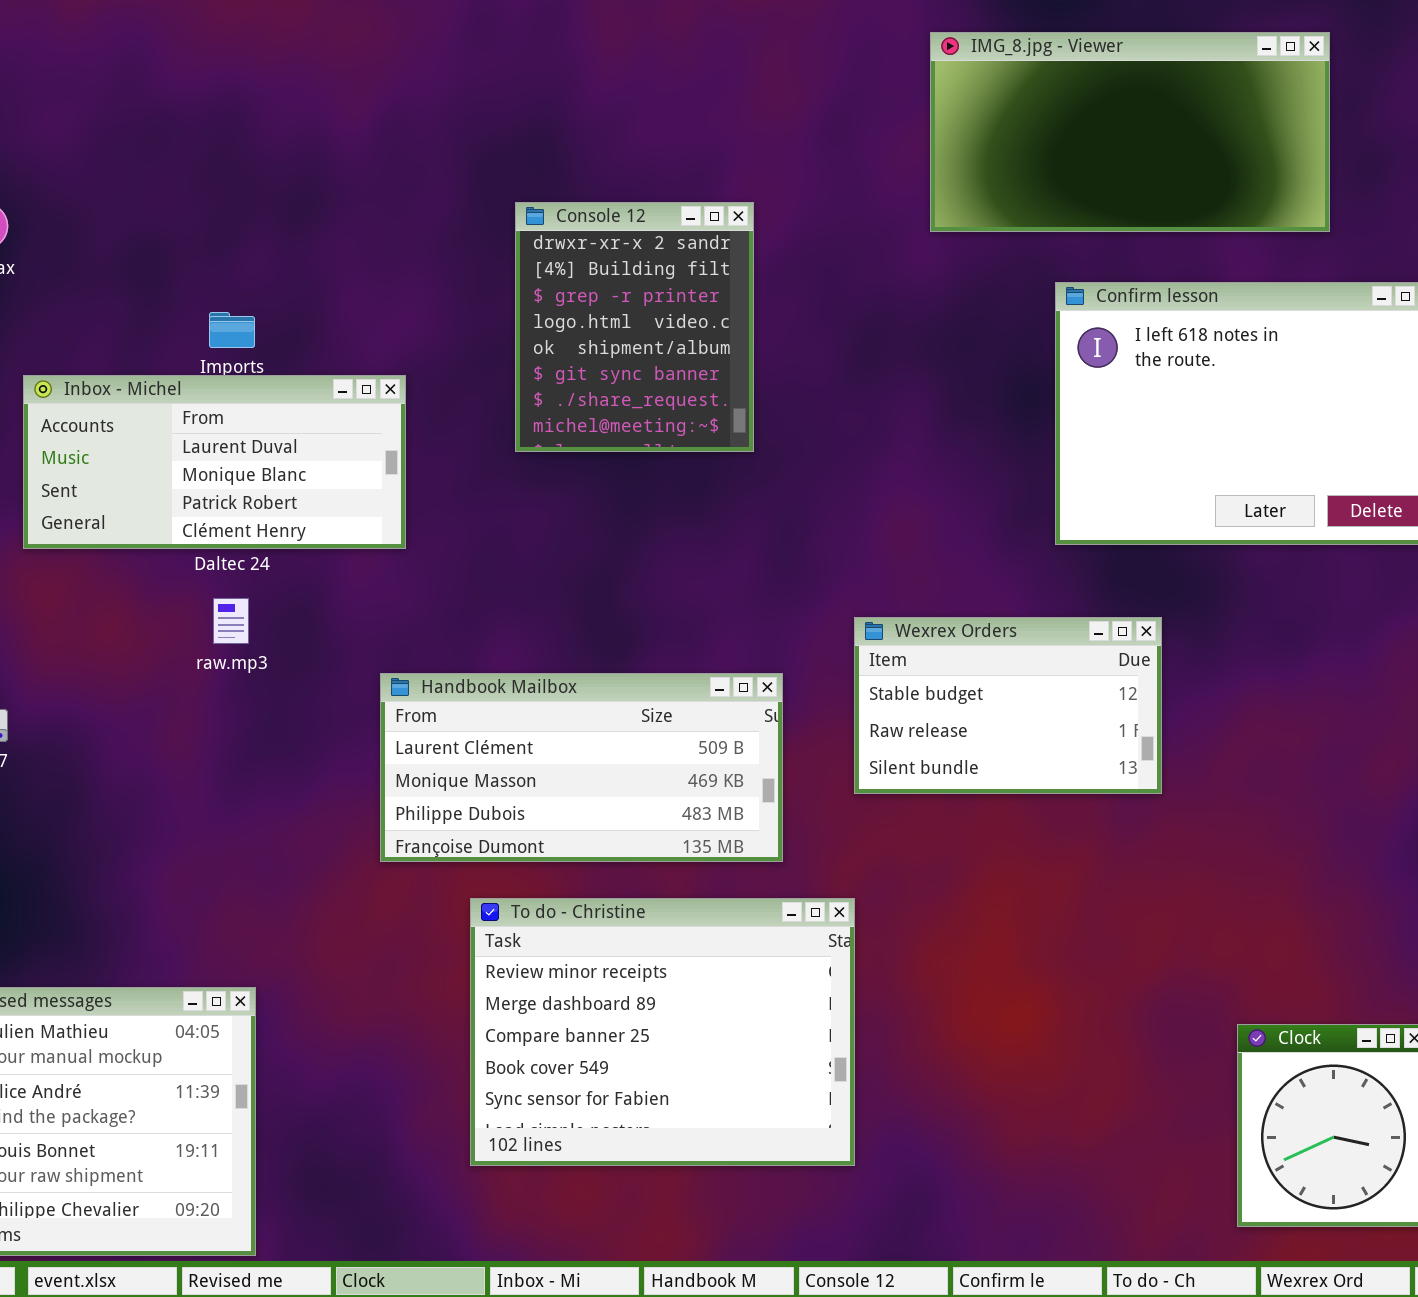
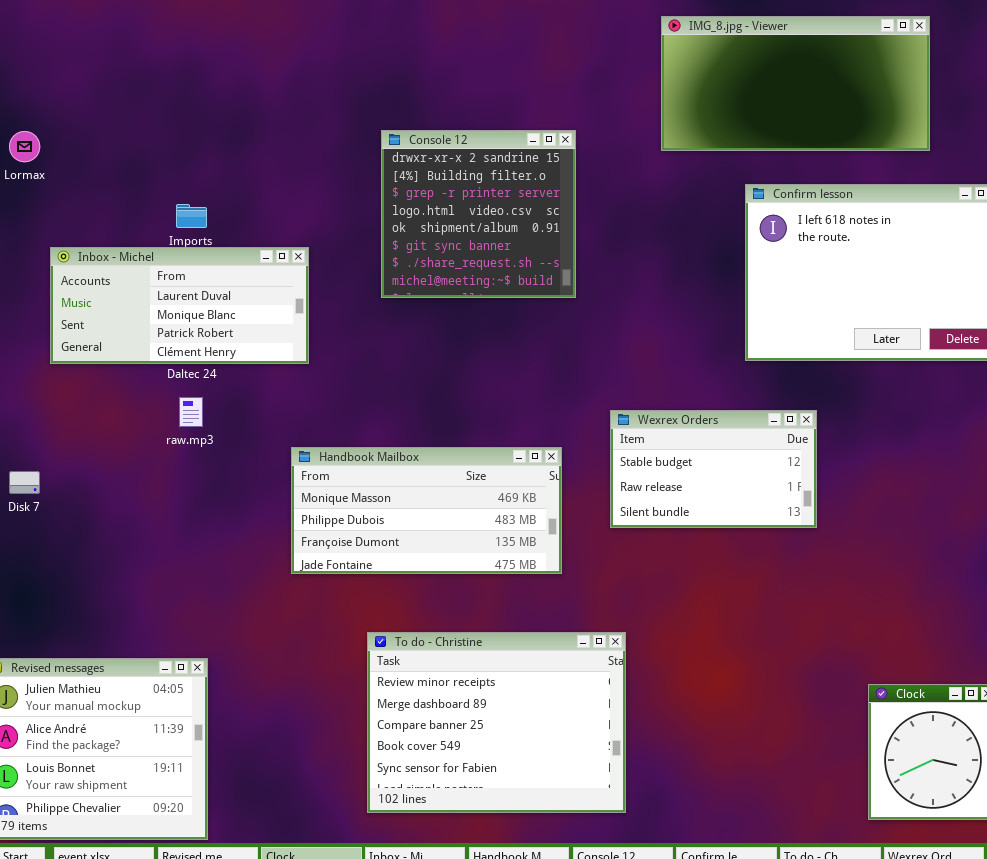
Console 12: [515,202,754,452] -> [381,130,576,298], resized
Handbook Mailbox: [380,673,783,862] -> [291,447,562,574], scrolled down 1 row
To do - Christine: [470,898,855,1166] -> [367,632,626,813], moved

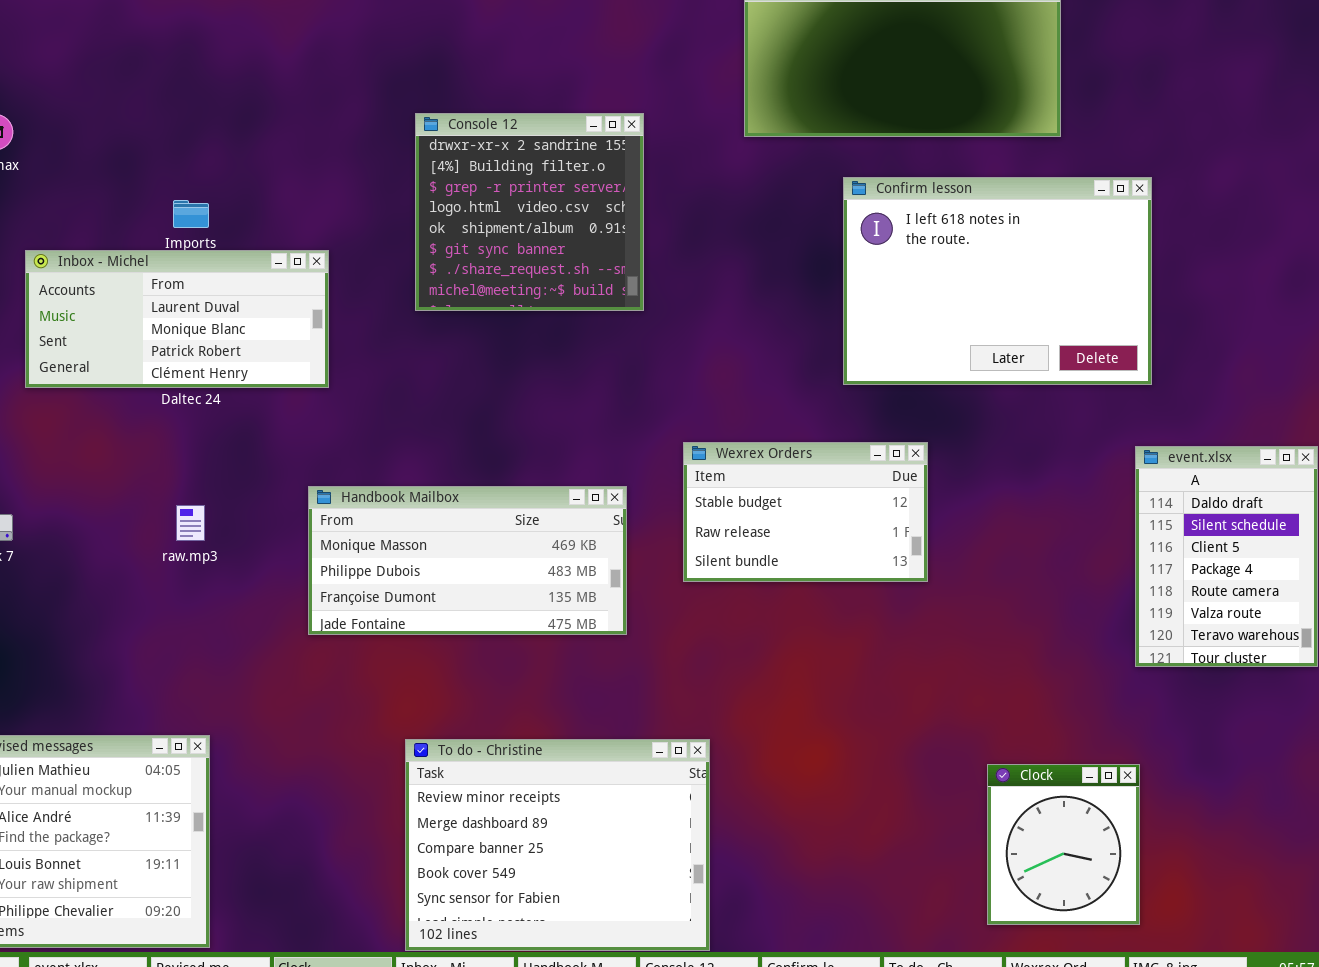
raw.mp3: [179,397,203,427] -> [176,505,205,541], moved
To do - Christine: [367,632,626,813] -> [405,739,710,951], moved

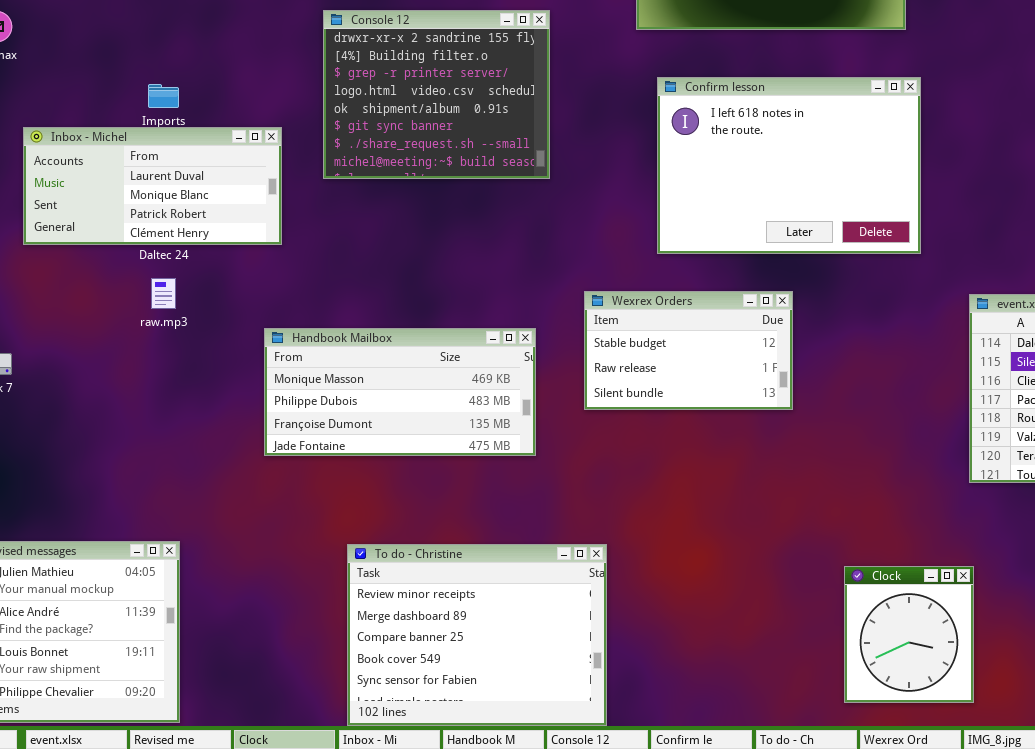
Console 12: [415,113,644,311] -> [323,10,550,179], resized
Confirm lesson: [843,177,1152,385] -> [657,77,921,254], moved
raw.mp3: [176,505,205,541] -> [151,278,176,309], moved

